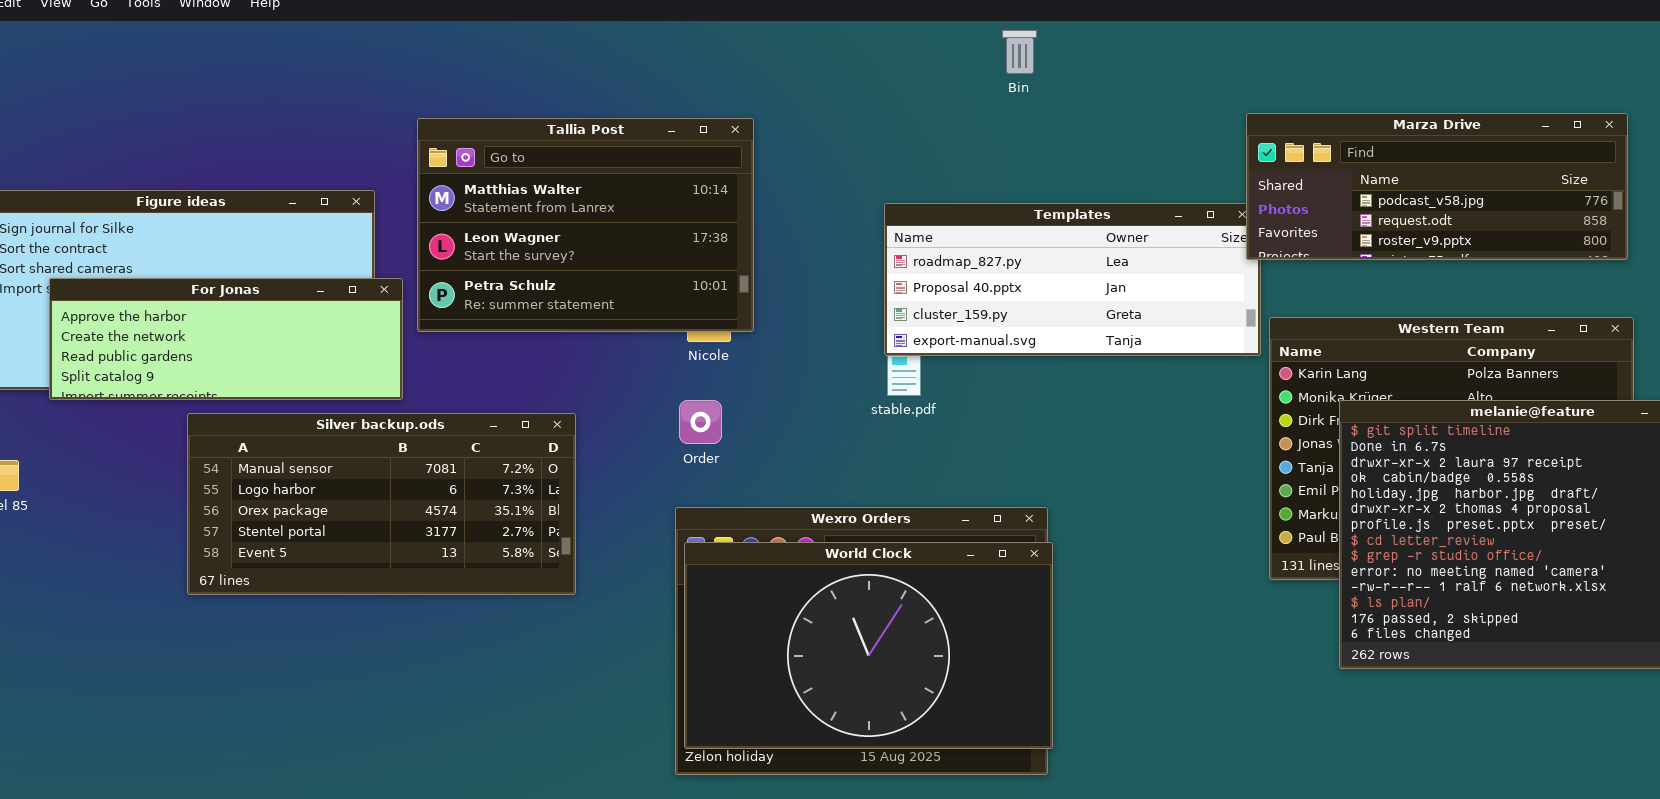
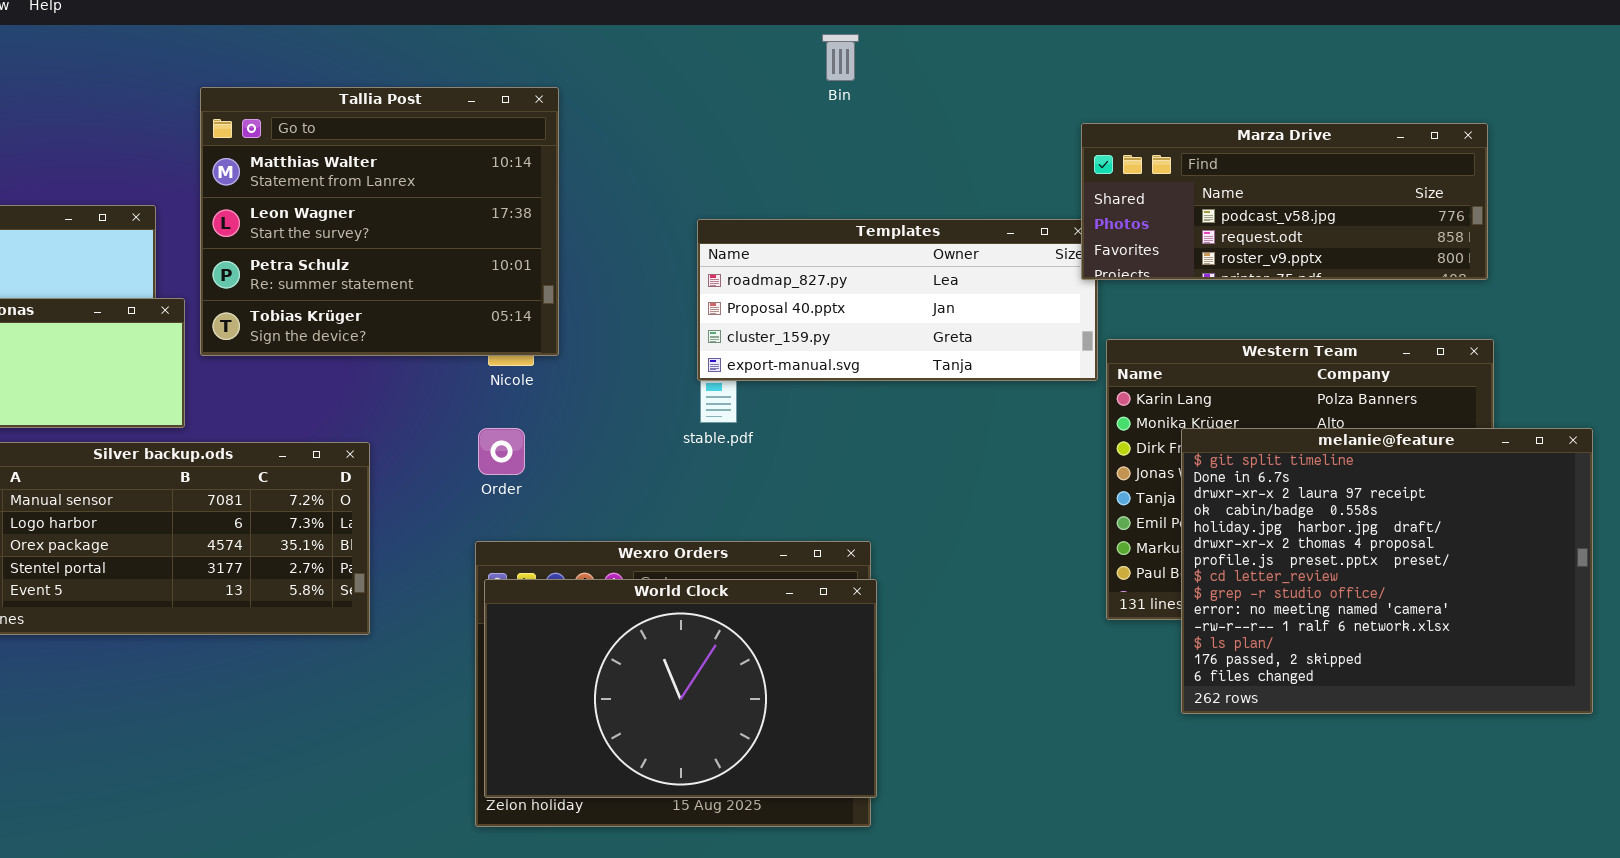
Tallia Post: [417,118,754,332] -> [200,87,559,356], resized

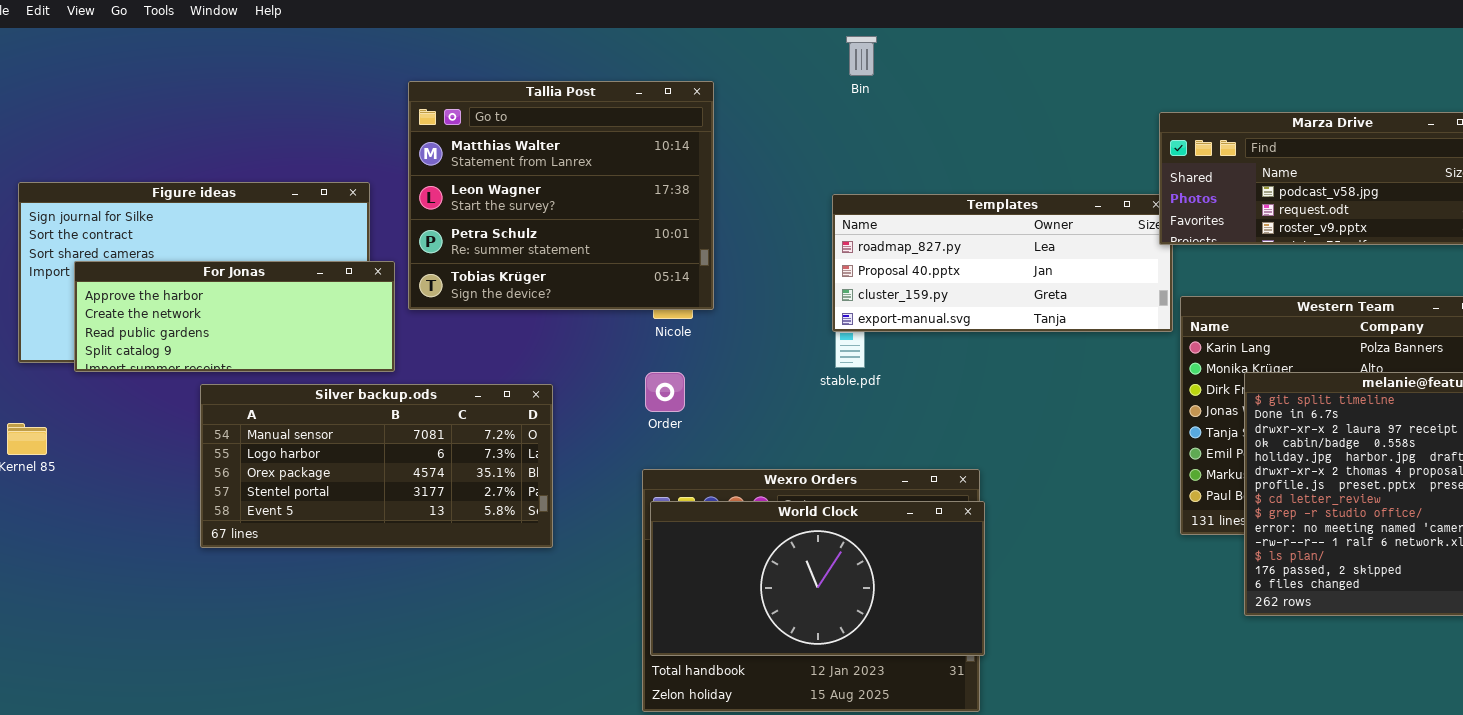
Bin: [822,34,859,81] -> [846,36,877,76], moved
World Clock: [484,579,877,798] -> [650,501,985,656], resized

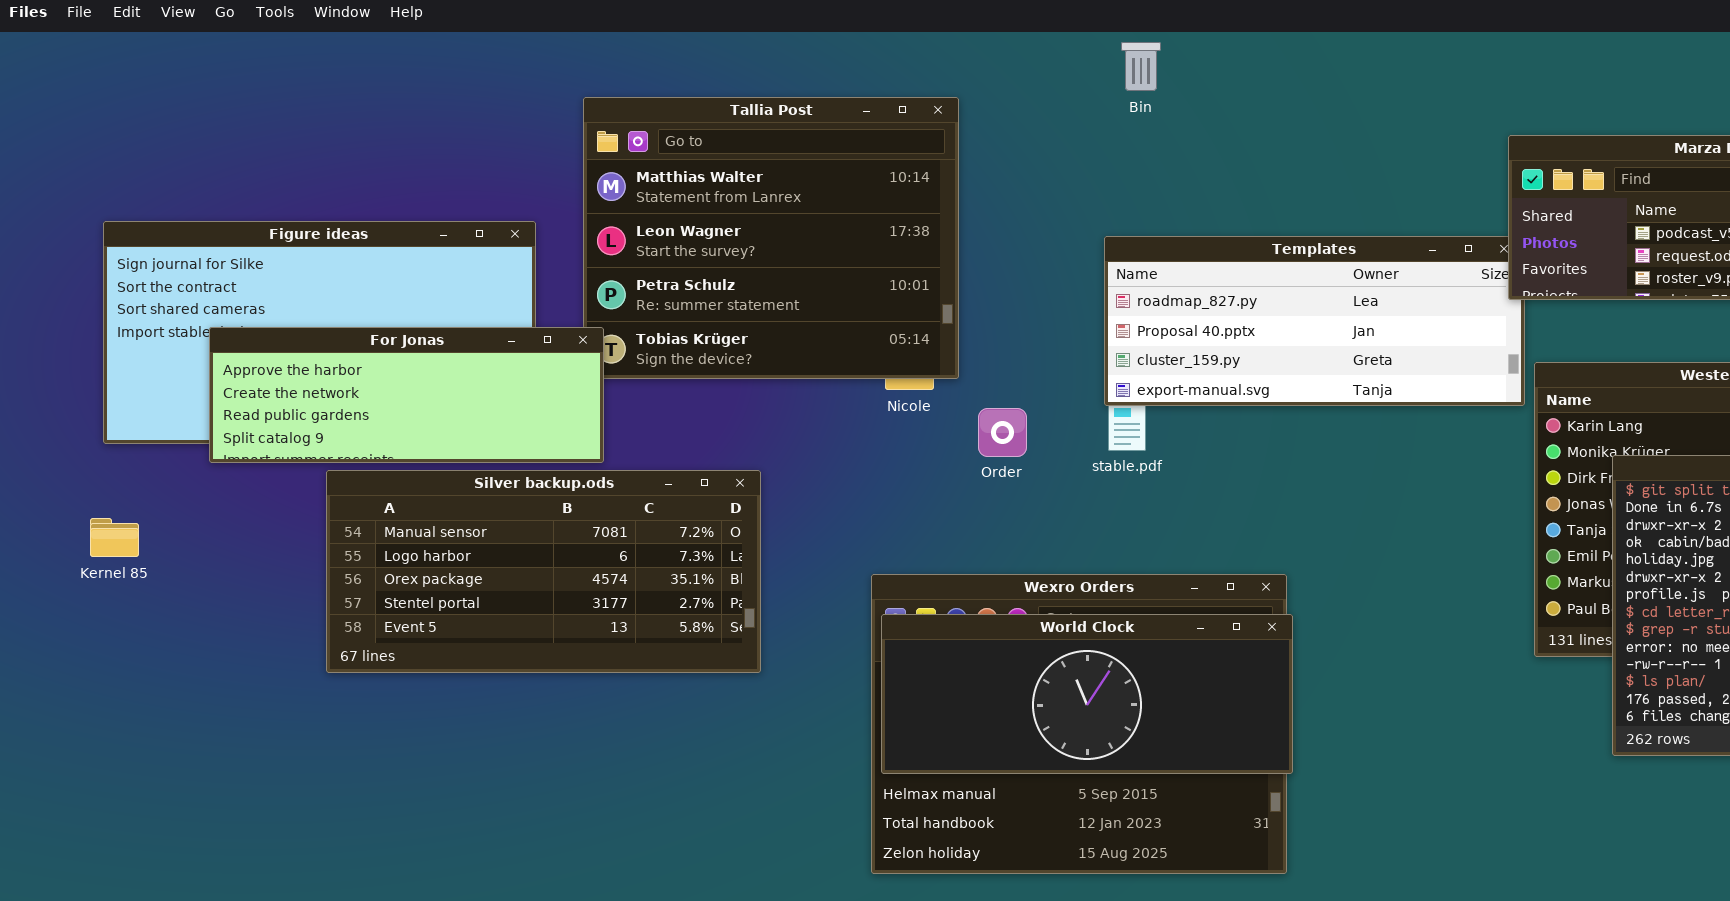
For Jonas: [74,261,395,372] -> [209,327,604,463], moved
Order: [645,372,685,412] -> [978,408,1027,457], moved
World Clock: [650,501,985,656] -> [881,614,1293,774], resized

